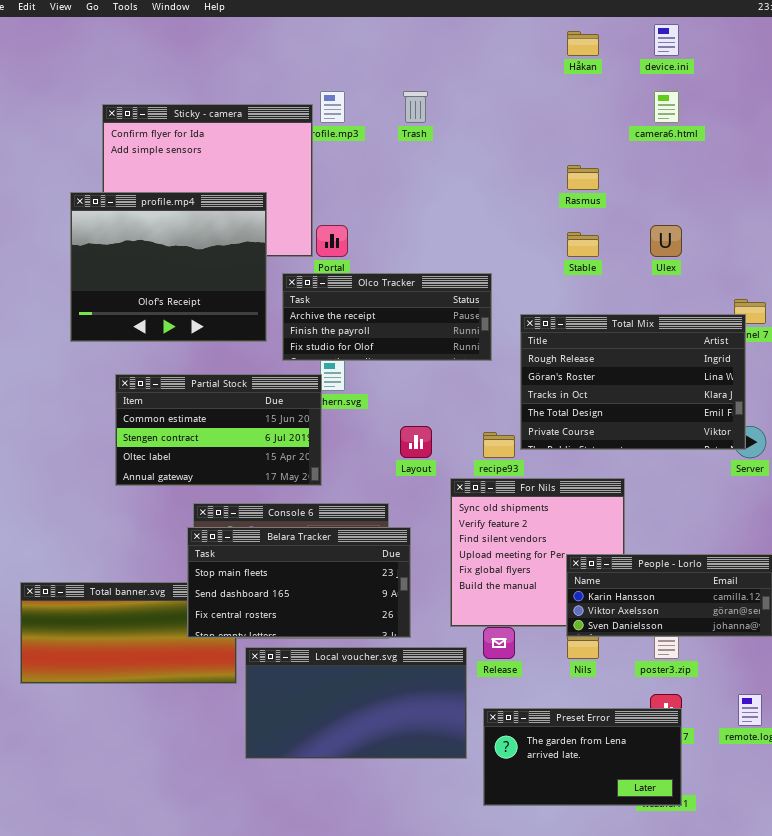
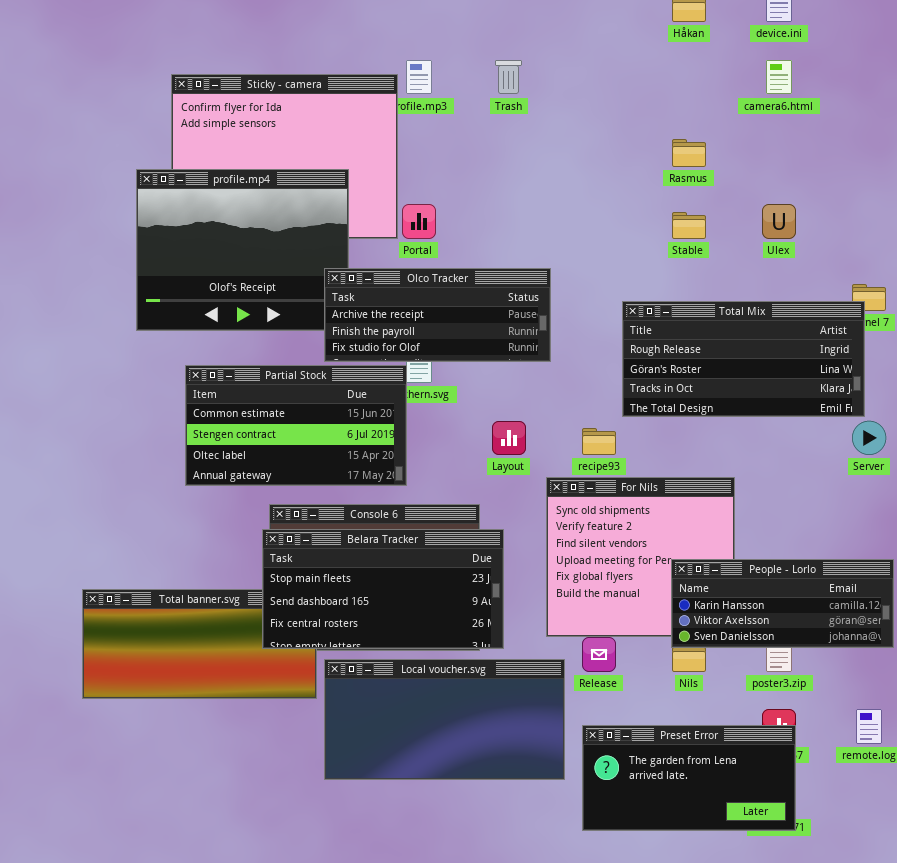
Olco Tracker: [282,273,492,361] -> [324,268,551,362], moved
Total Mix: [520,314,746,450] -> [622,301,865,417], resized

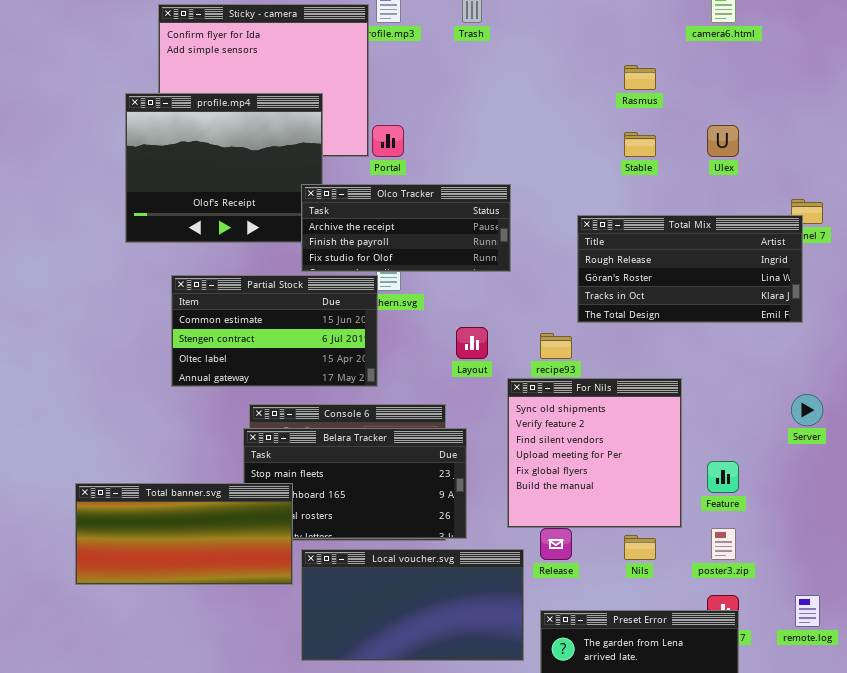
Server: [852,421,886,455] -> [791,394,823,426], moved
People - Lorlo: [671,559,894,648] -> none, closed
Total banner.svg: [82,589,317,699] -> [75,483,293,585], raised

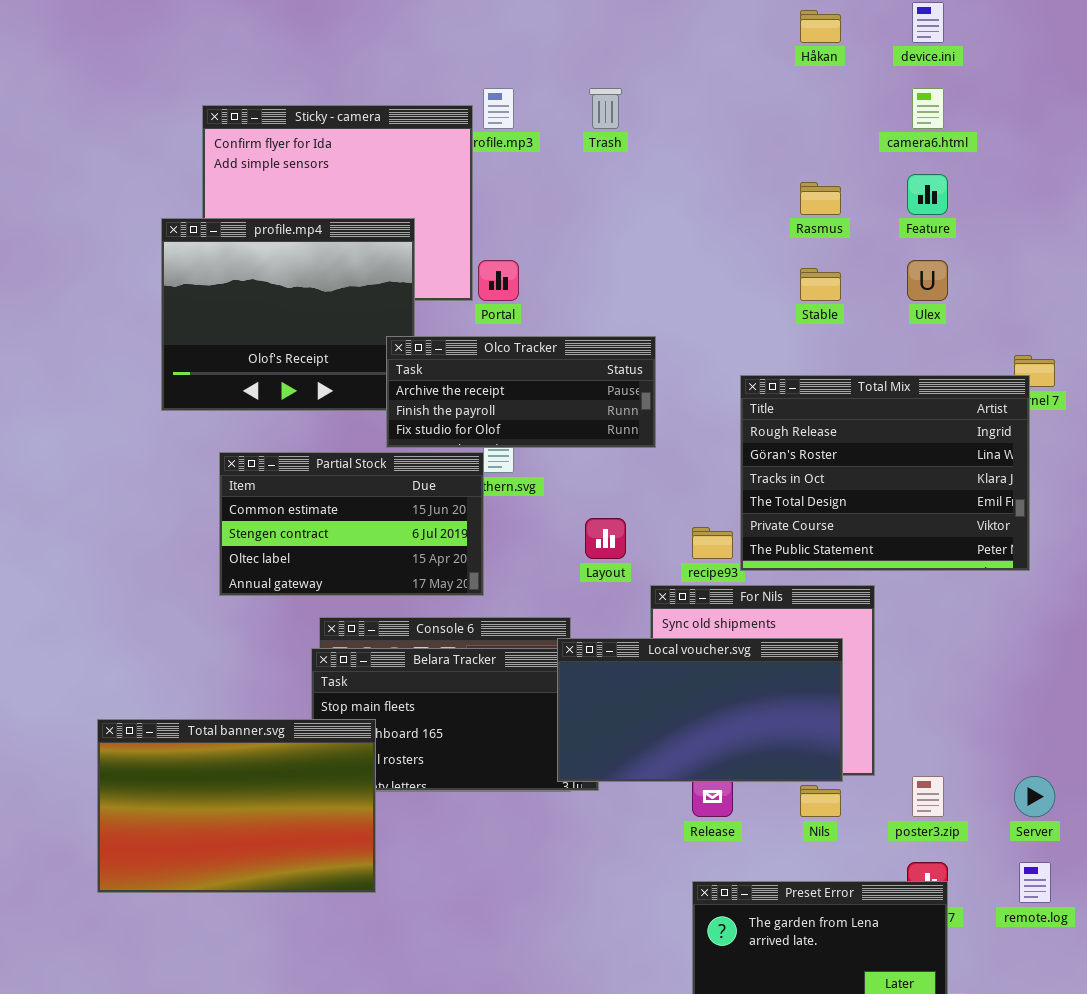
Total Mix: [577,215,803,323] -> [740,375,1030,571], resized
Server: [791,394,823,426] -> [1014,776,1055,817], moved
Feature: [707,461,739,493] -> [907,174,948,215], moved
Total banner.svg: [75,483,293,585] -> [97,719,376,893], resized
Local voucher.svg: [301,549,524,661] -> [557,638,843,782], moved

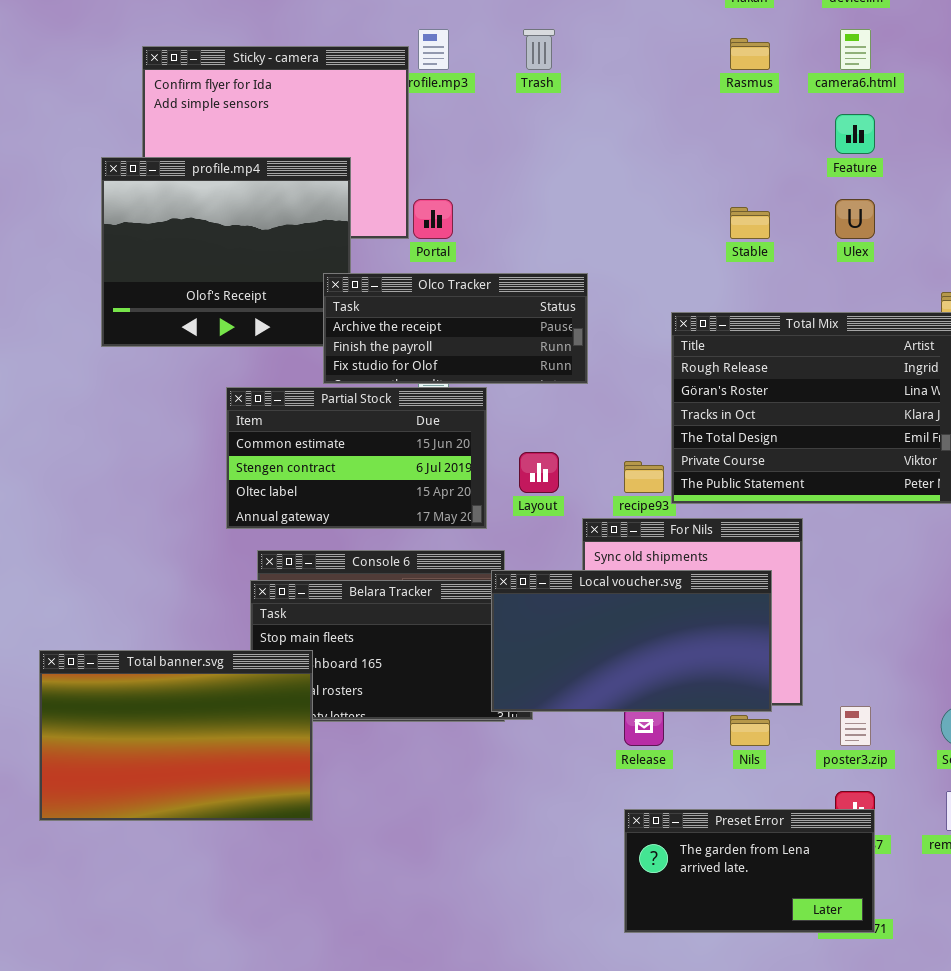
Rasmus: [800,182,841,215] -> [730,38,770,70], moved
Partial Stock: [219,452,484,596] -> [226,387,487,529], moved

